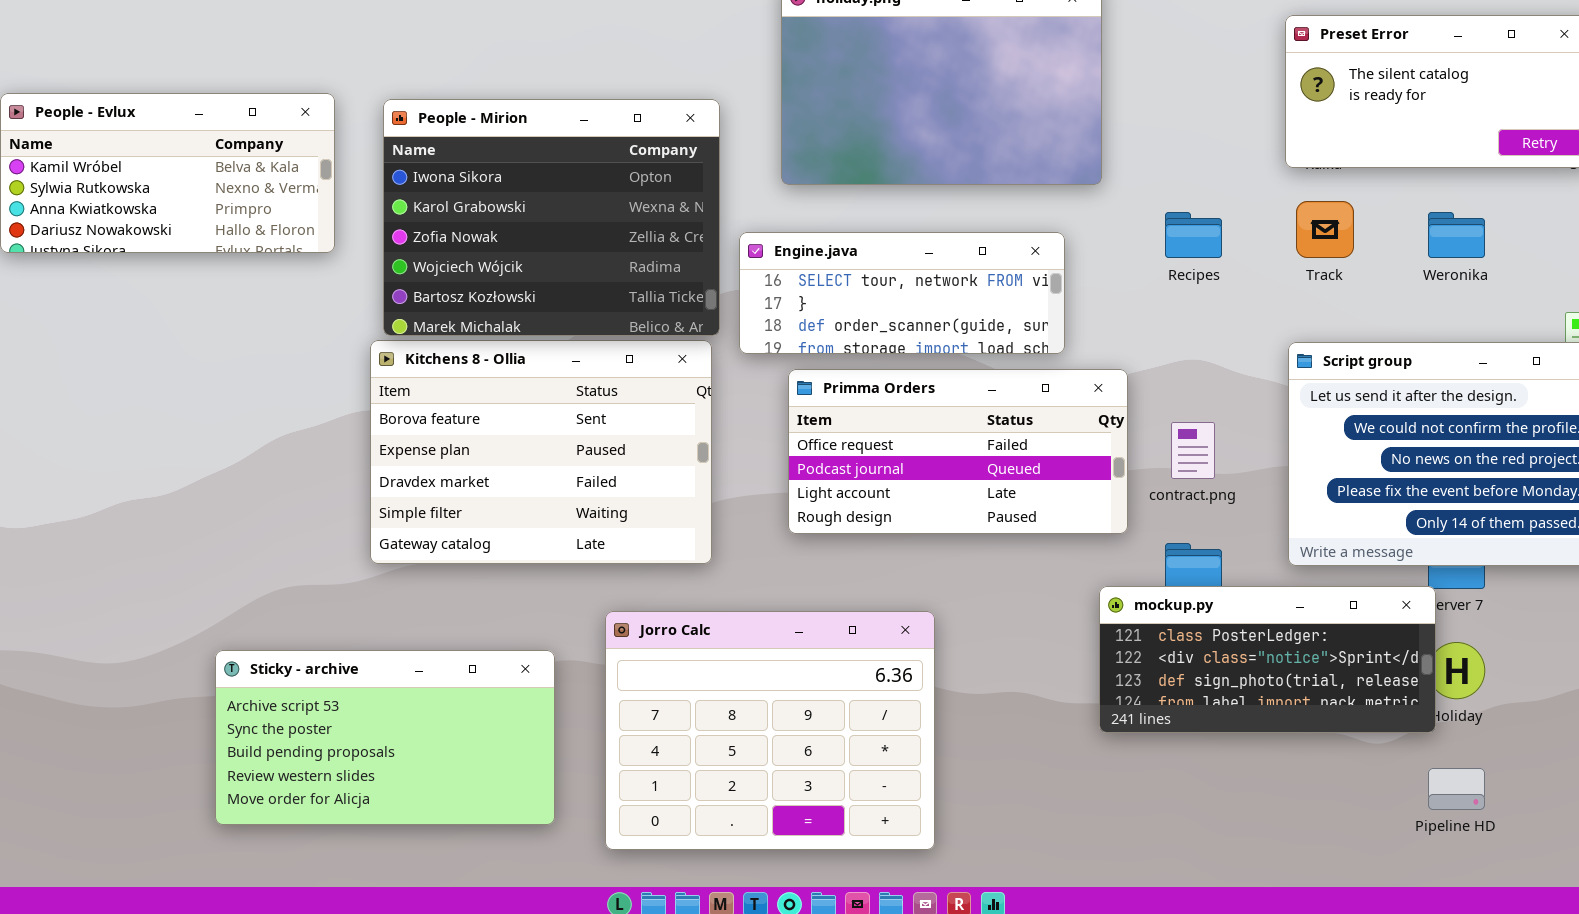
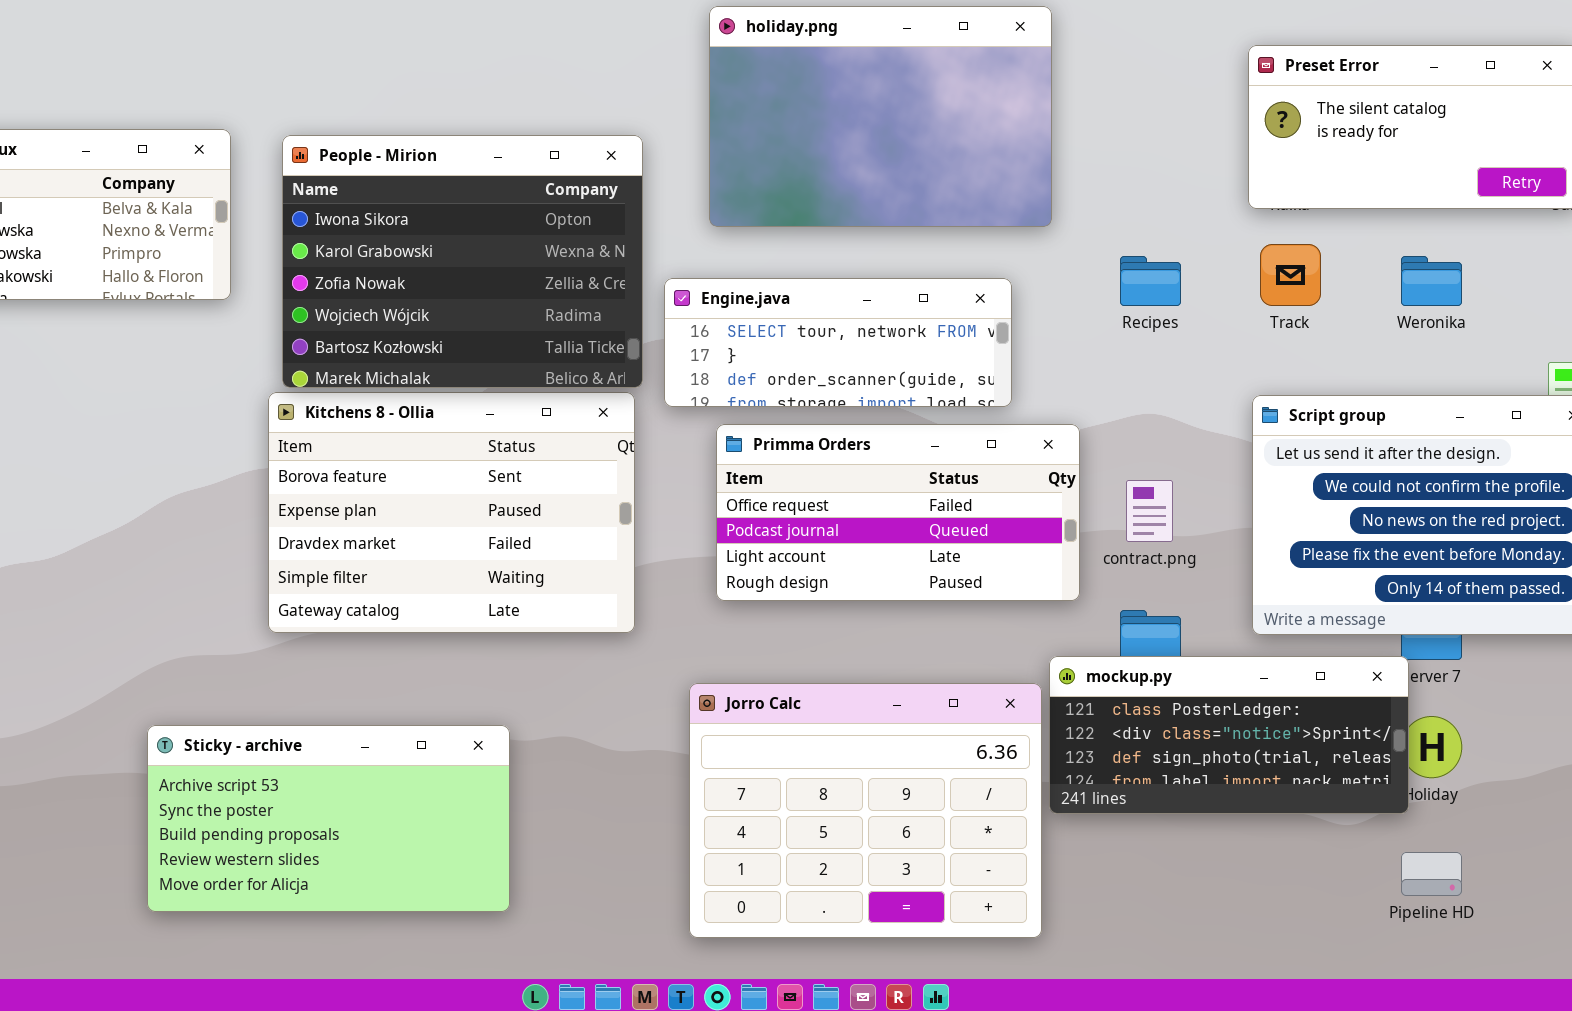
Jorro Calc: [605,611,935,850] -> [689,683,1042,938], moved
Sticky - archive: [215,650,555,825] -> [147,725,510,912], moved

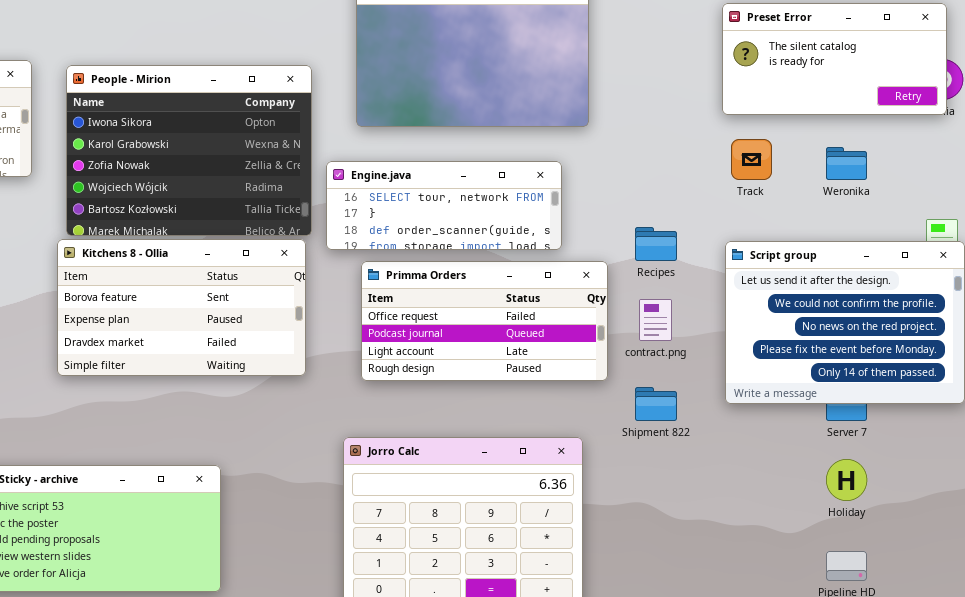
Recipes: [1120,256,1181,306] -> [635,227,677,261], moved
Kitchens 8 - Ollia: [268,392,635,633] -> [57,239,306,376], resized
mockup.py: [1049,656,1409,814] -> none, closed

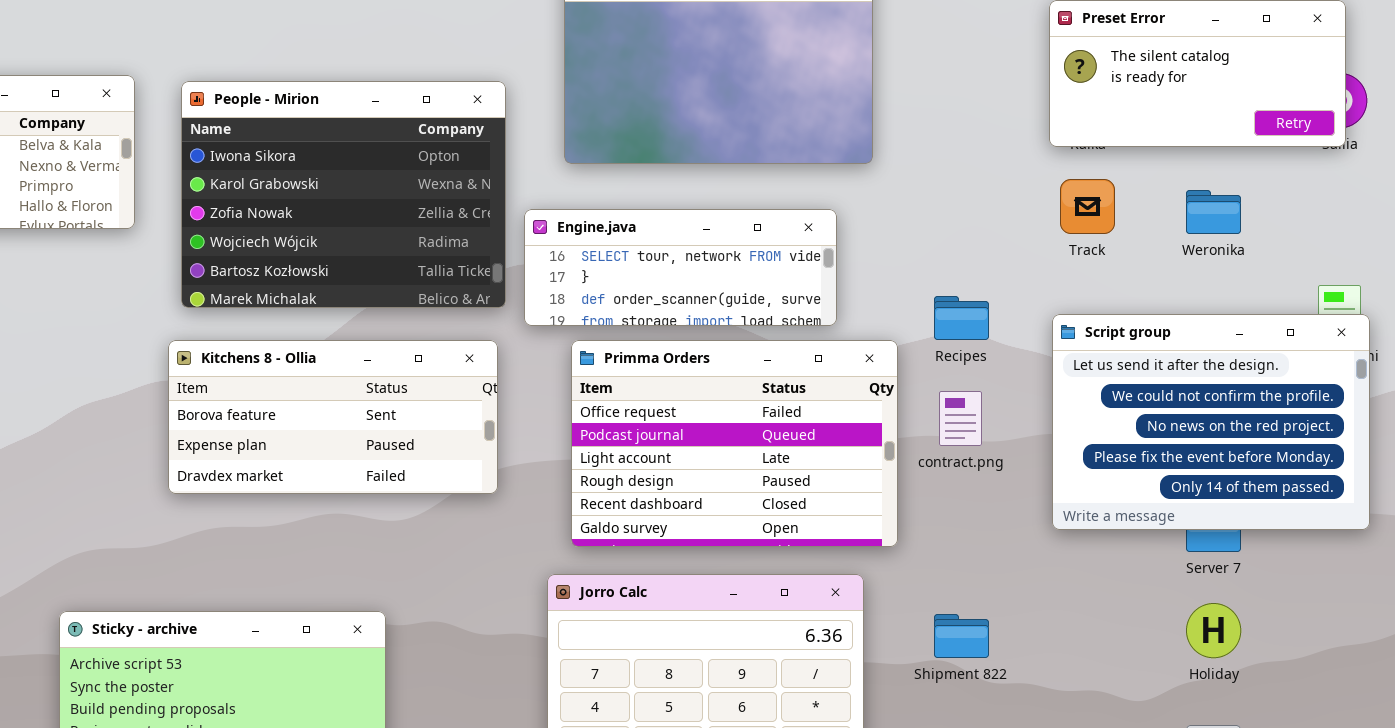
Kitchens 8 - Ollia: [57,239,306,376] -> [168,340,498,494], resized
Primma Orders: [361,261,608,381] -> [571,340,898,547], resized
Shipment 822: [635,387,677,421] -> [934,614,989,658], moved

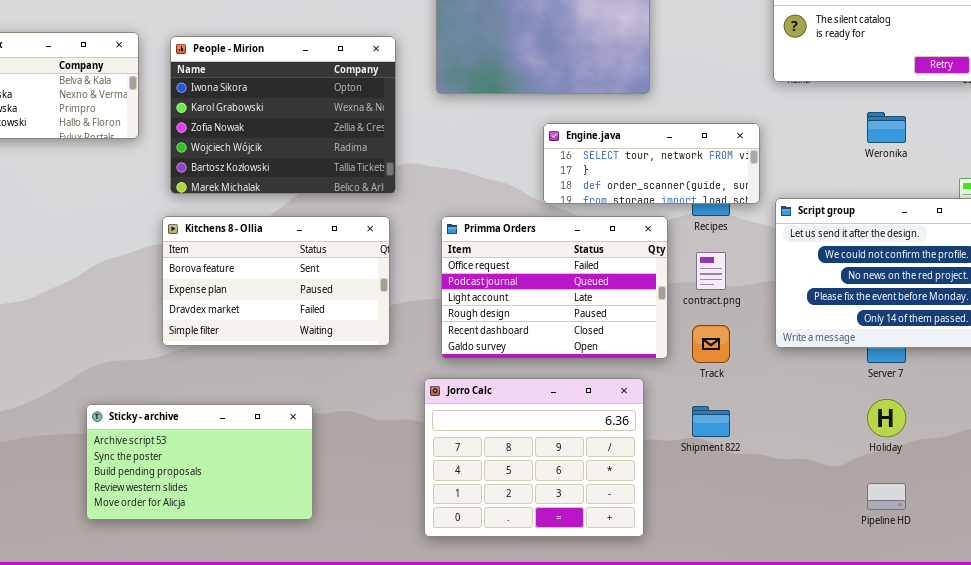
Track: [1060,179,1115,234] -> [692,325,730,363], moved
Engine.java: [524,209,837,326] -> [543,123,760,204], moved
Kitchens 8 - Ollia: [168,340,498,494] -> [162,216,390,346], resized

